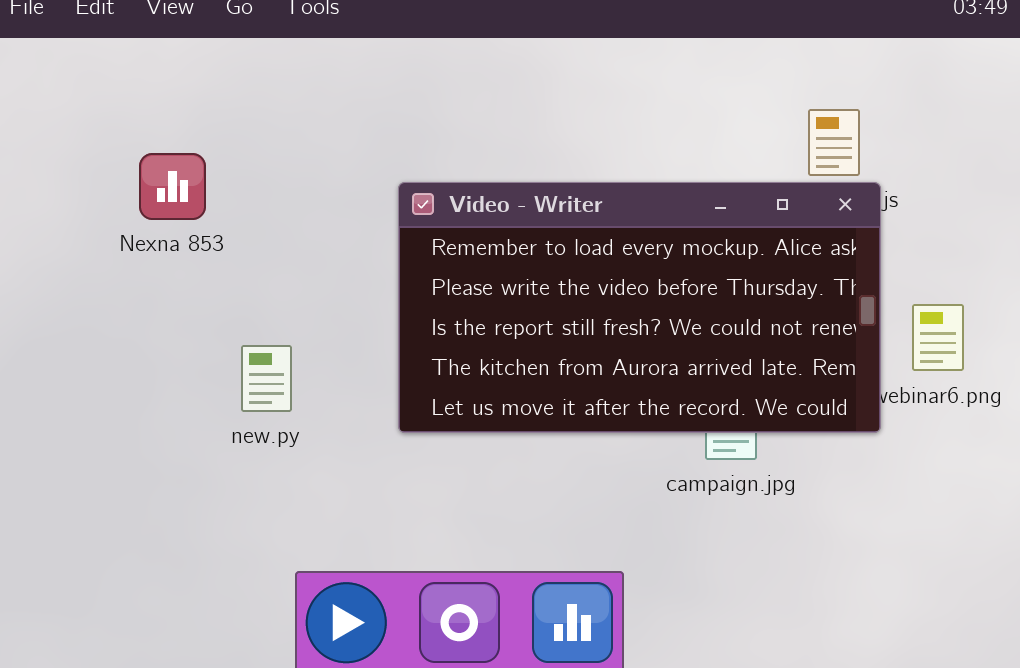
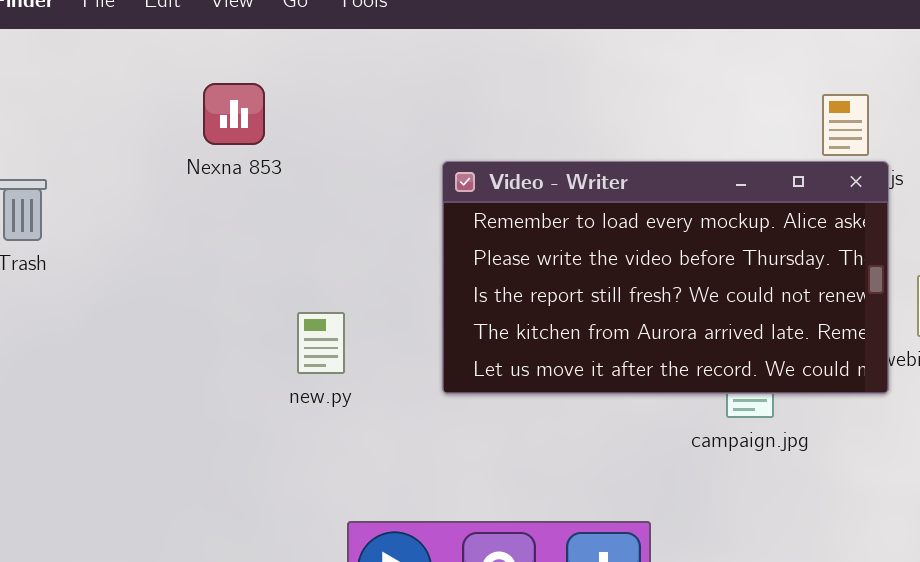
Nexna 853: [139,153,206,220] -> [203,83,265,145], moved

